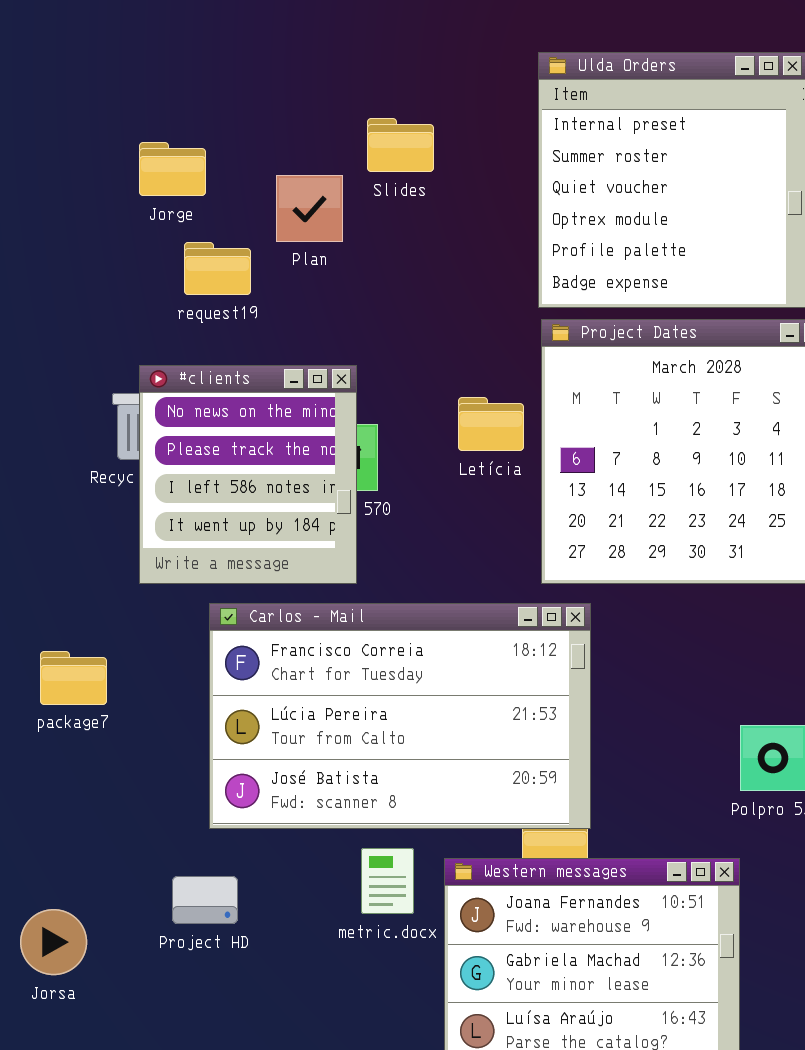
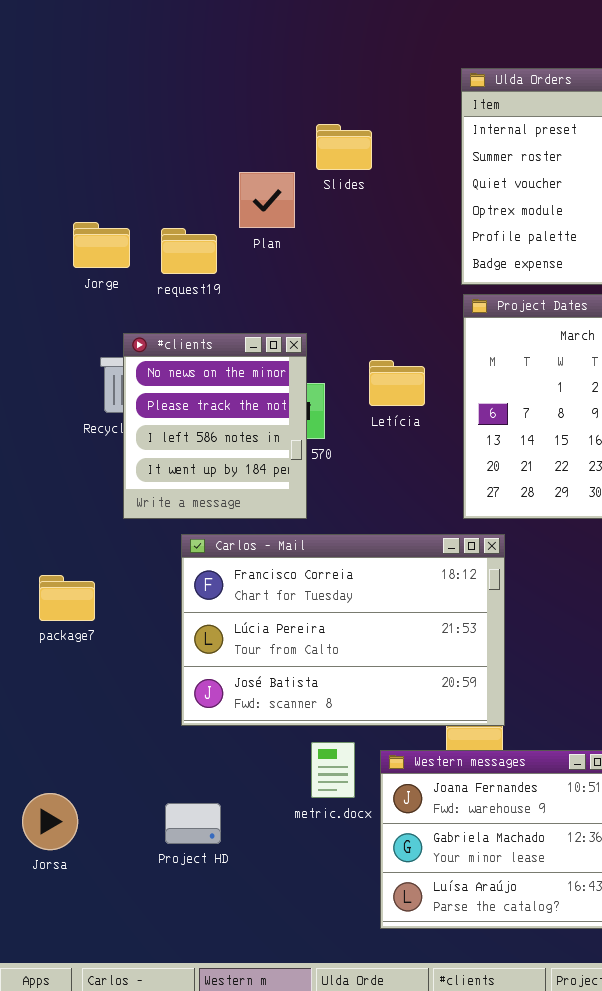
Jorge: [139,142,206,196] -> [73,222,130,268], moved
Letícia: [458,397,524,451] -> [369,360,425,406], moved
Project HD: [172,876,238,924] -> [165,803,221,844], moved

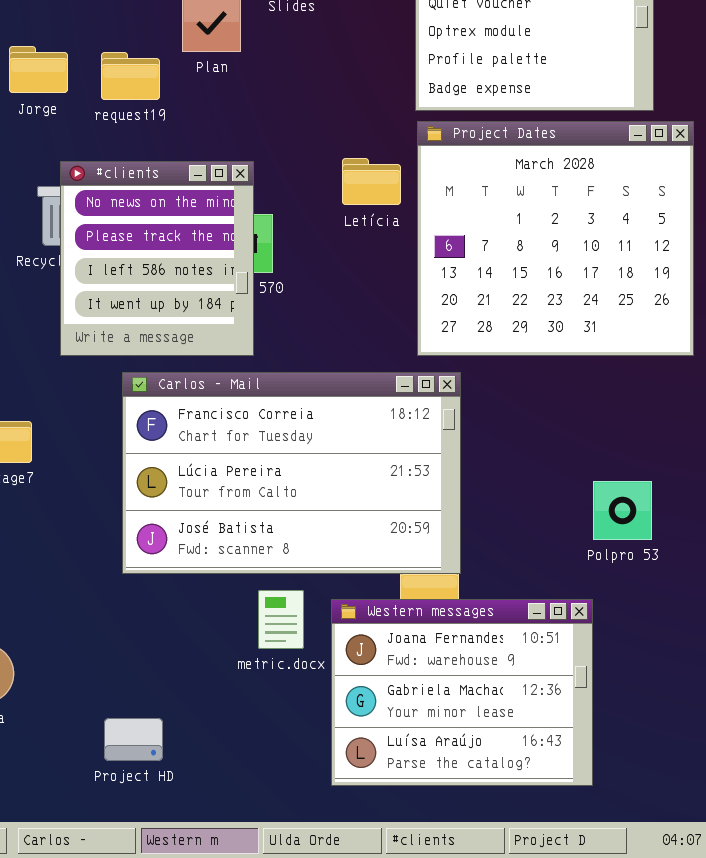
Letícia: [369,360,425,406] -> [342,158,401,205], moved
Project HD: [165,803,221,844] -> [104,718,163,761], moved

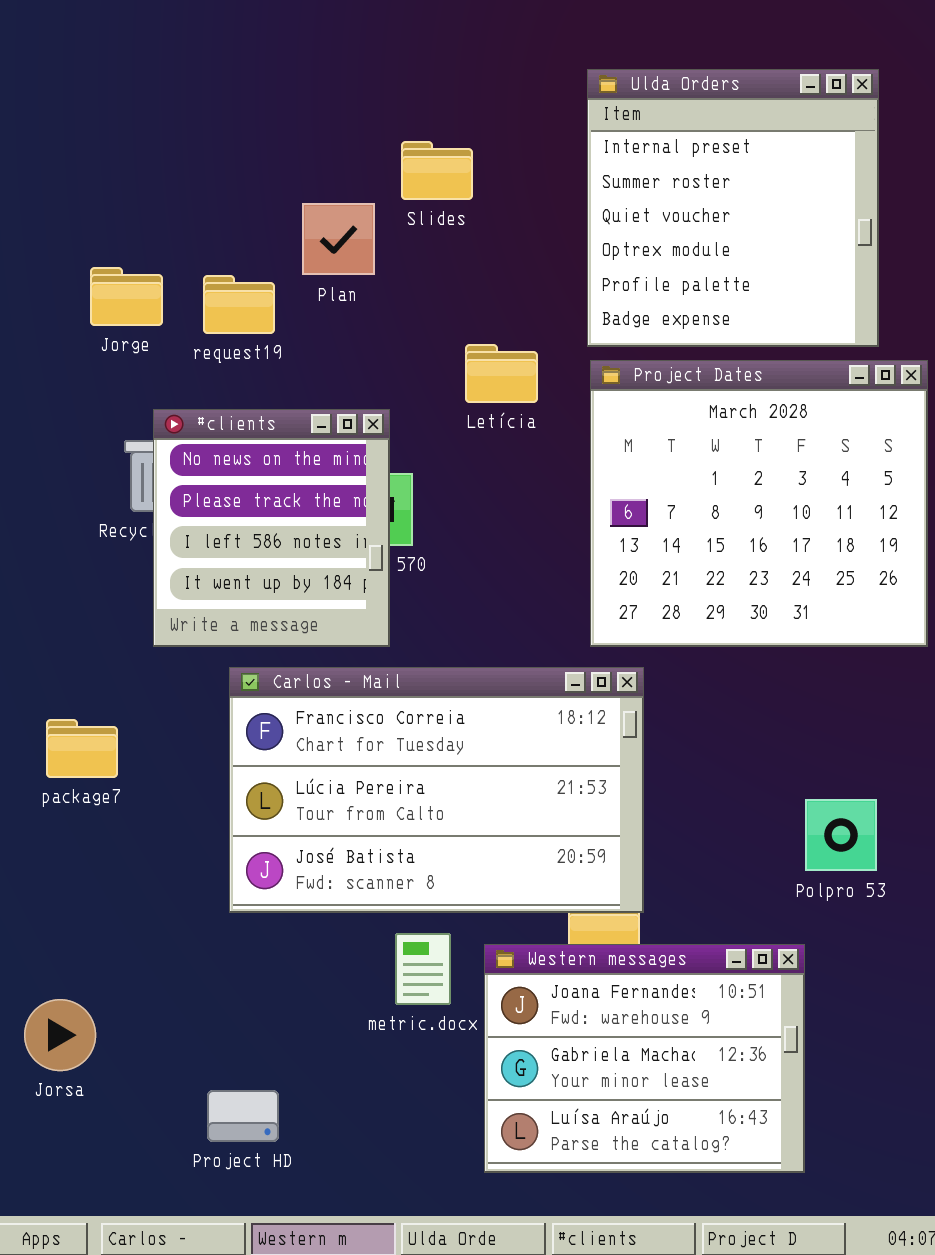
Letícia: [342,158,401,205] -> [465,344,538,403], moved

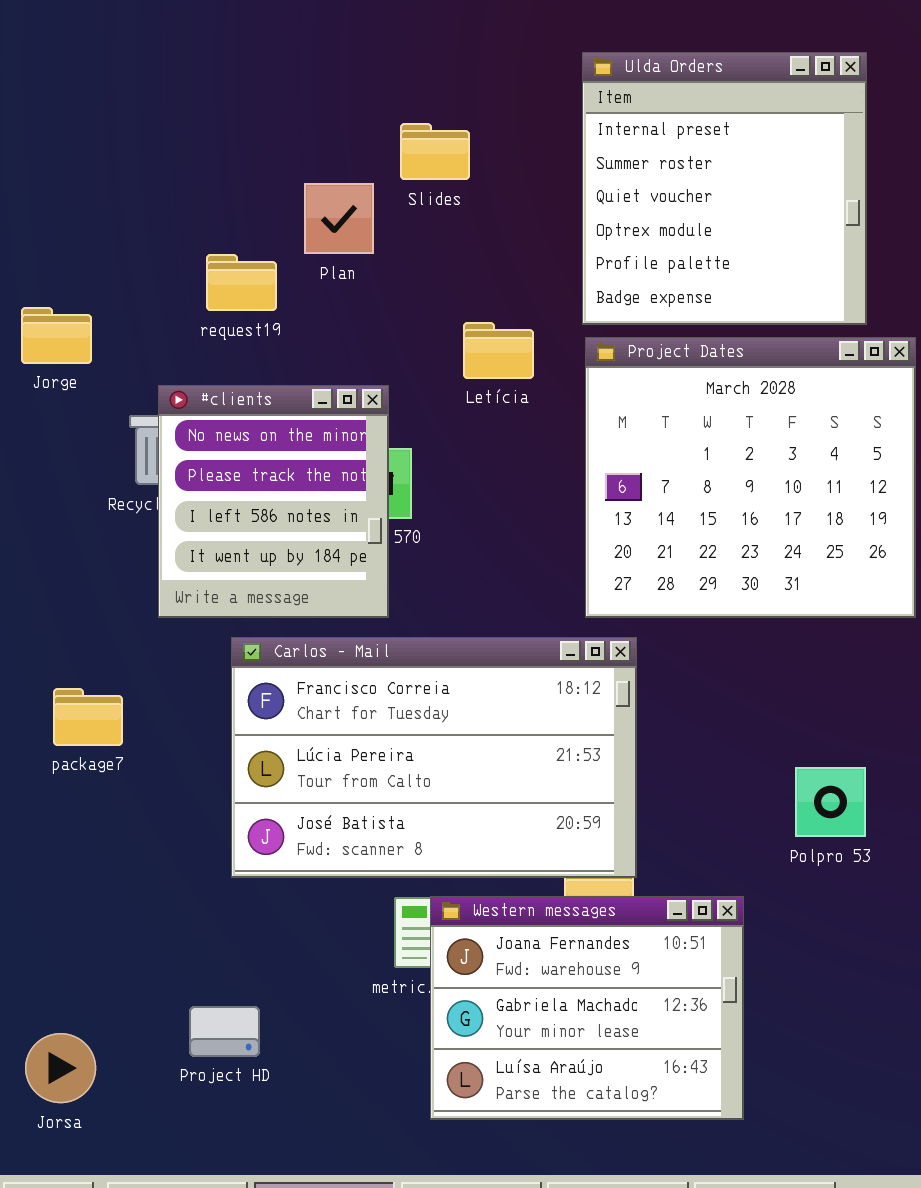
Jorge: [90,267,163,326] -> [21,307,92,364], moved
Western messages: [484,944,805,1173] -> [430,896,744,1120], moved
Jorsa: [24,999,96,1071] -> [25,1033,96,1103], moved
Project HD: [207,1090,279,1142] -> [189,1006,260,1057], moved

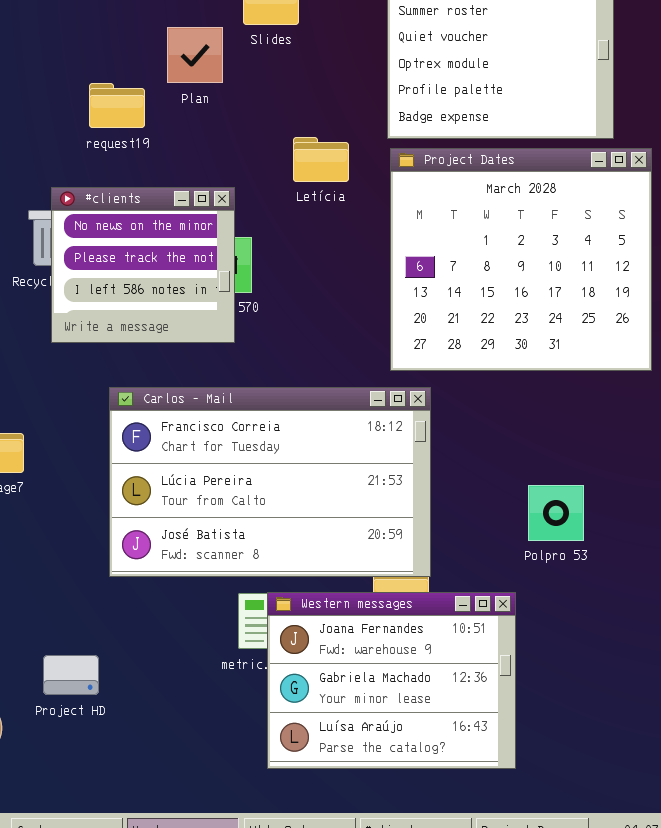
#clients: [158,385,389,618] -> [51,187,235,343], resized
Polpro 53: [795,767,866,837] -> [528,485,584,541], moved
Project HD: [189,1006,260,1057] -> [43,655,99,695], moved

